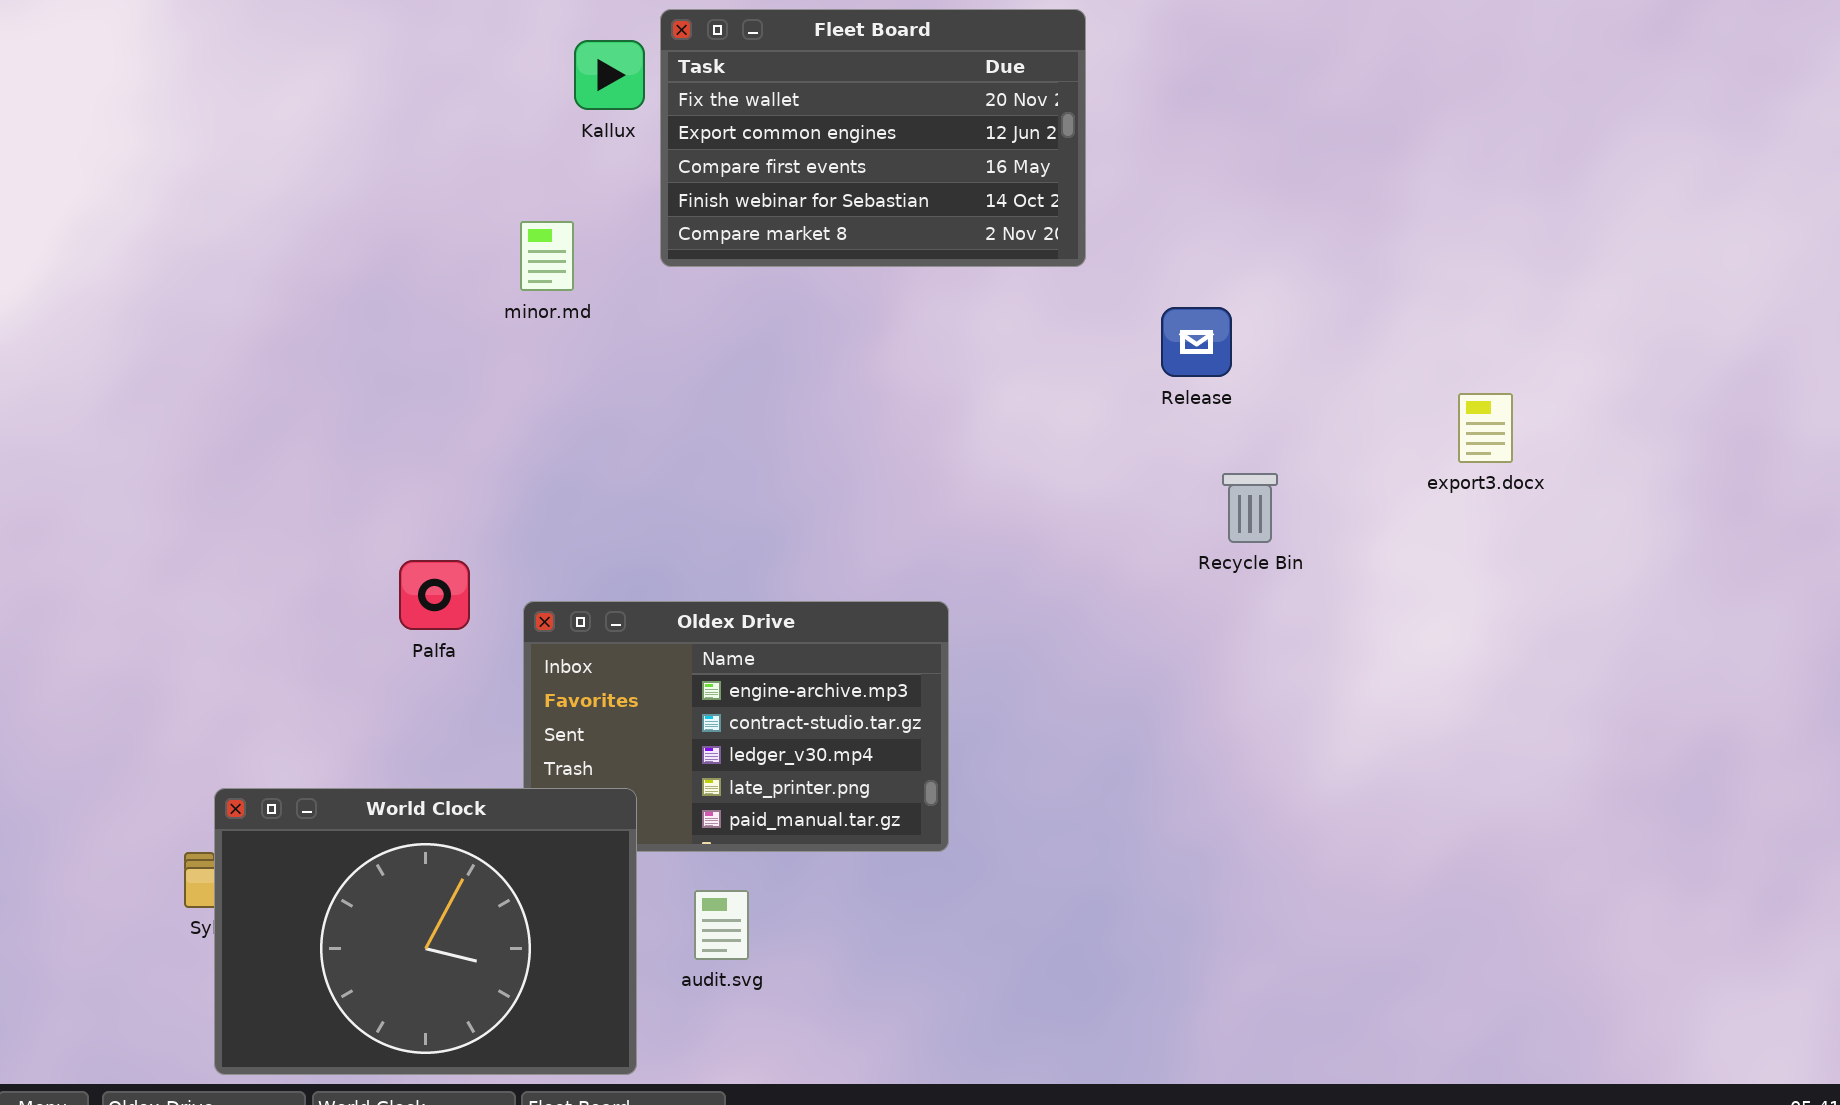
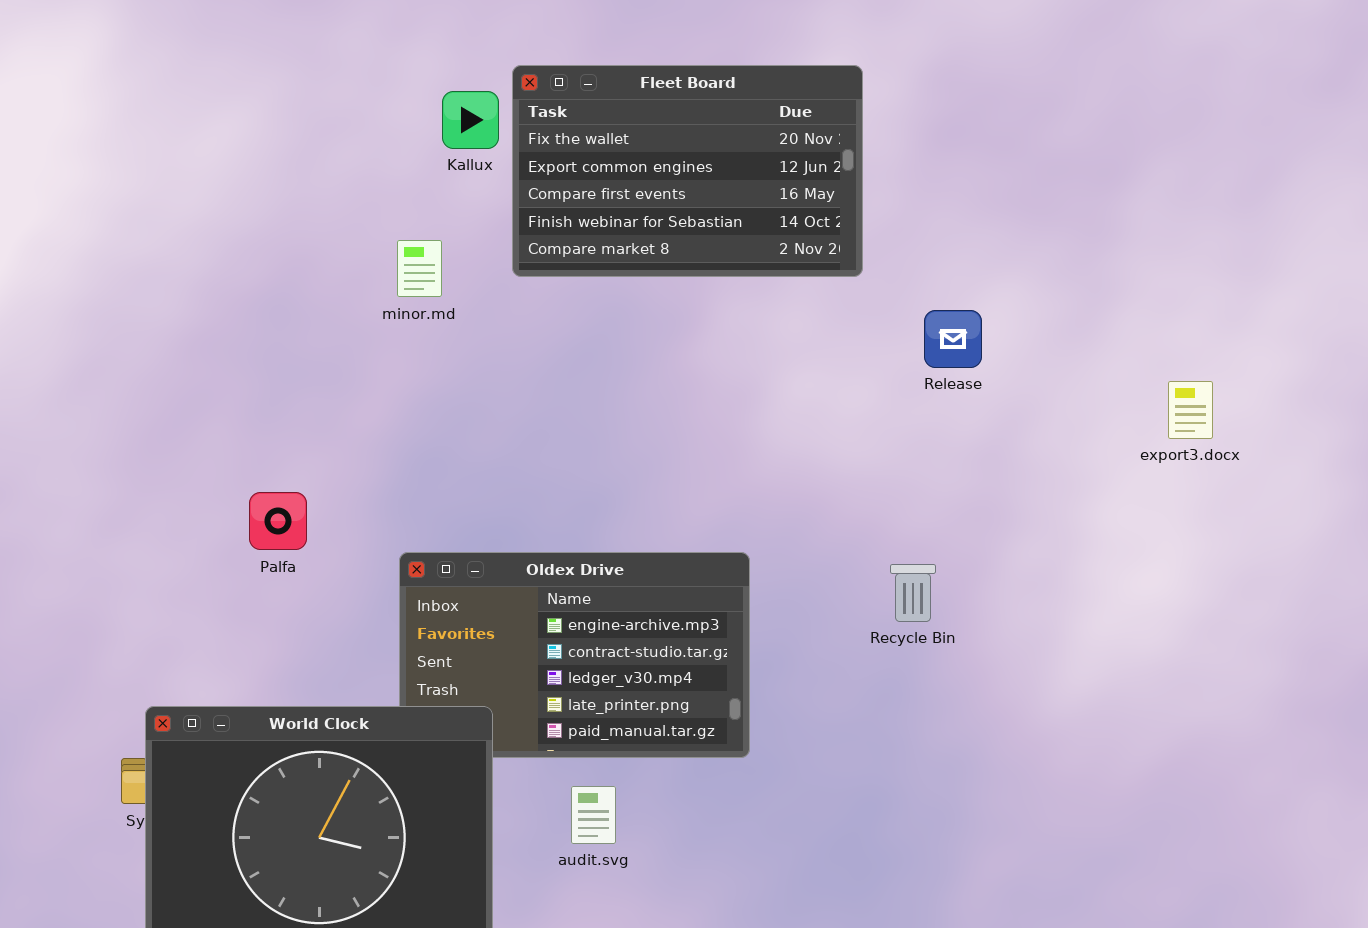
Recycle Bin: [1222,473,1278,543] -> [890,564,936,622], moved
Palfa: [399,560,470,630] -> [249,492,307,550], moved
audit.svg: [694,890,749,960] -> [571,786,616,844], moved

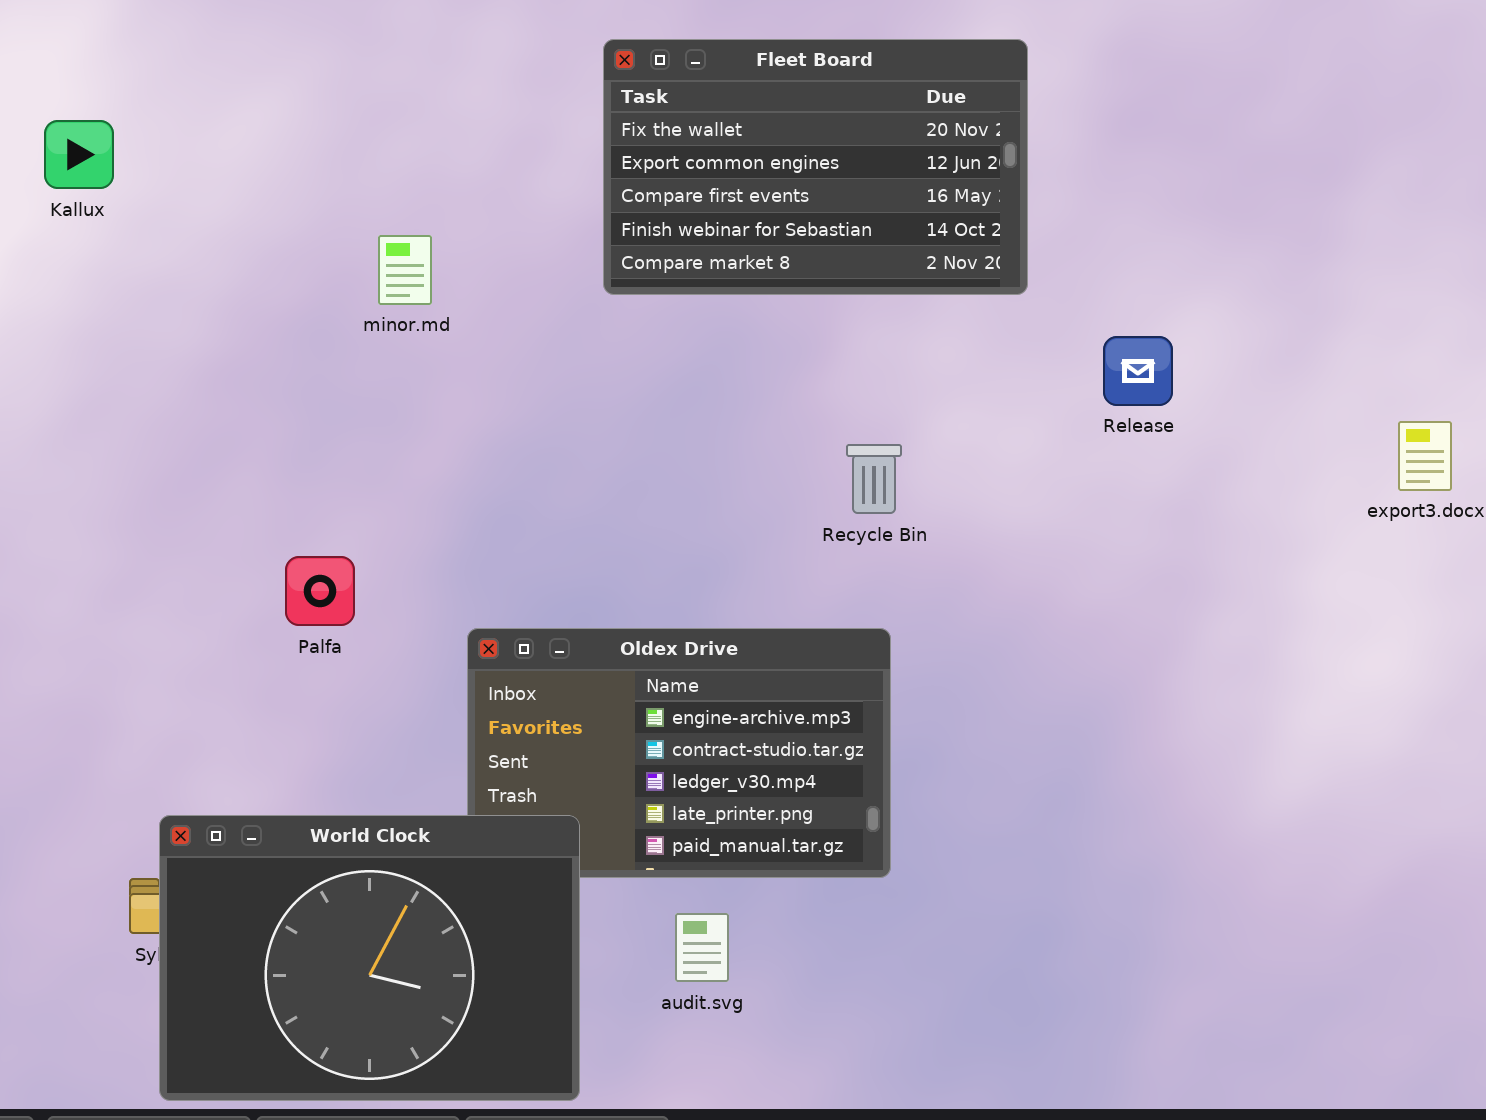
Kallux: [442,91,499,149] -> [44,120,114,189], moved
minor.md: [397,240,442,297] -> [378,235,432,305], moved
Recycle Bin: [890,564,936,622] -> [846,444,902,514], moved

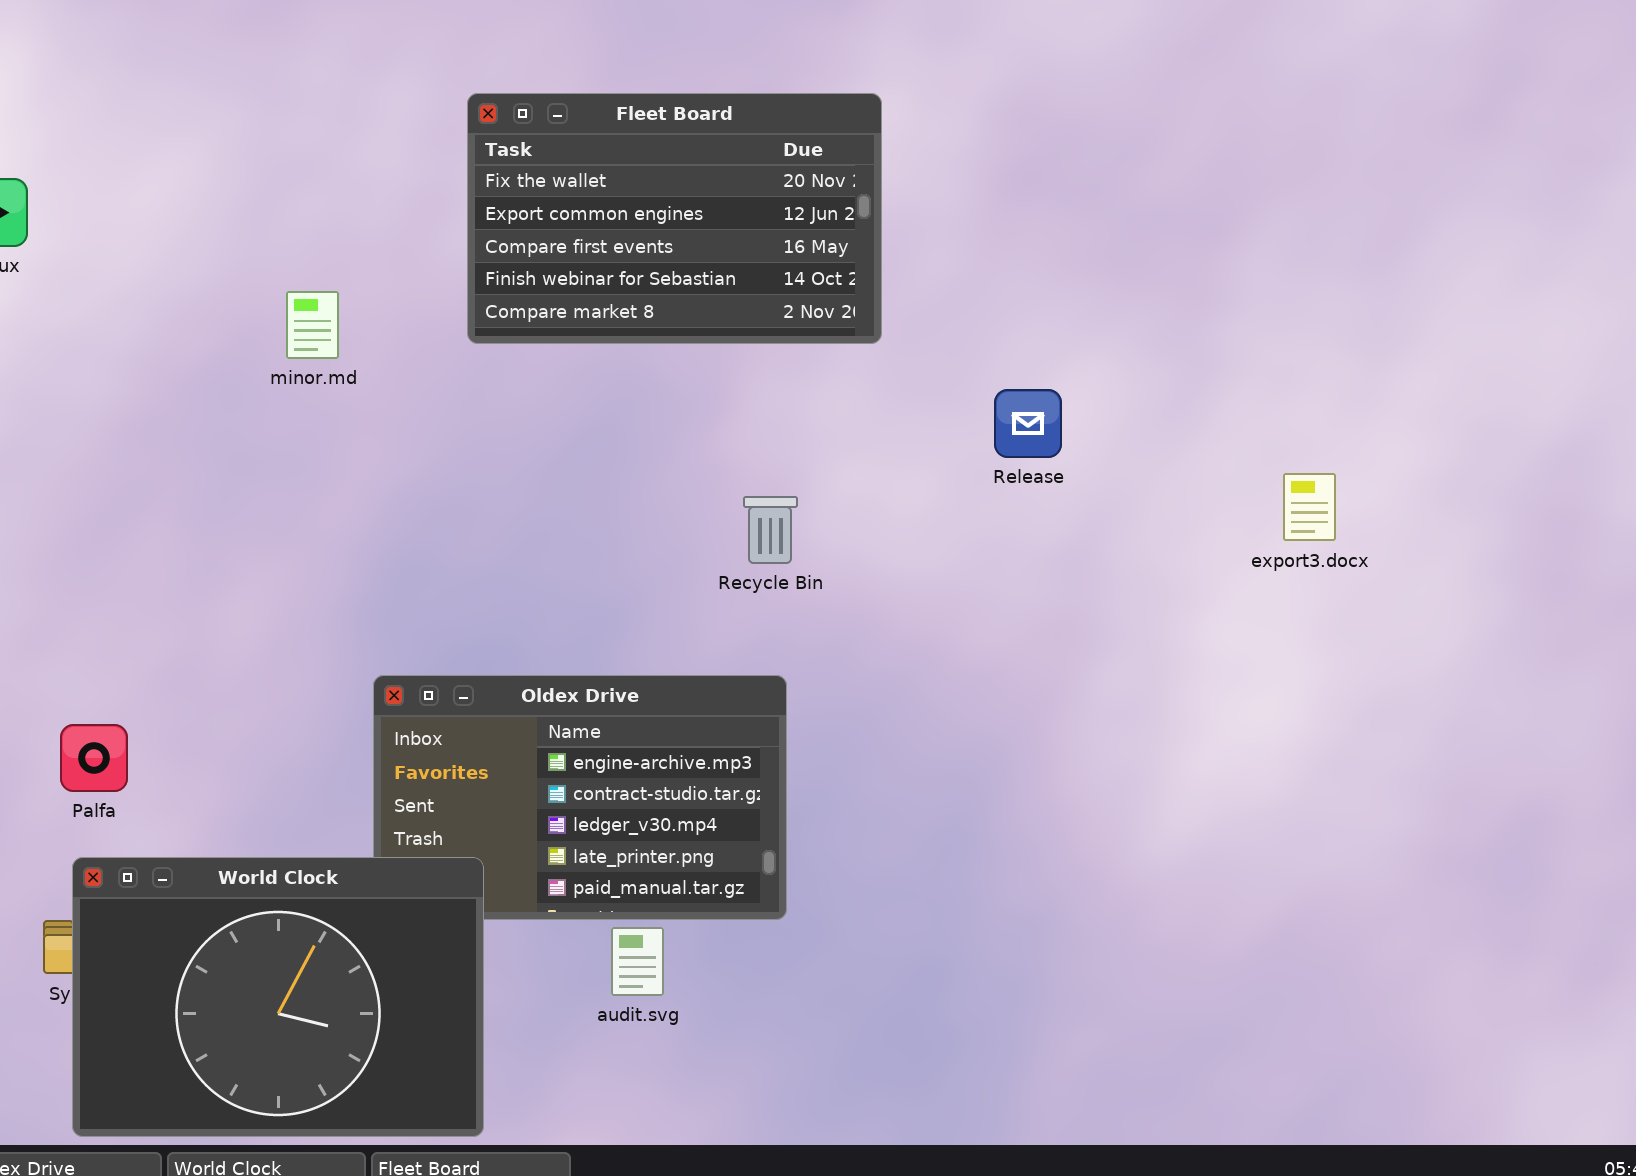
Fleet Board: [603,39,1028,295] -> [467,93,882,344], moved
Palfa: [285,556,355,626] -> [60,724,128,792], moved
audit.svg: [675,913,729,982] -> [611,927,664,996], moved

